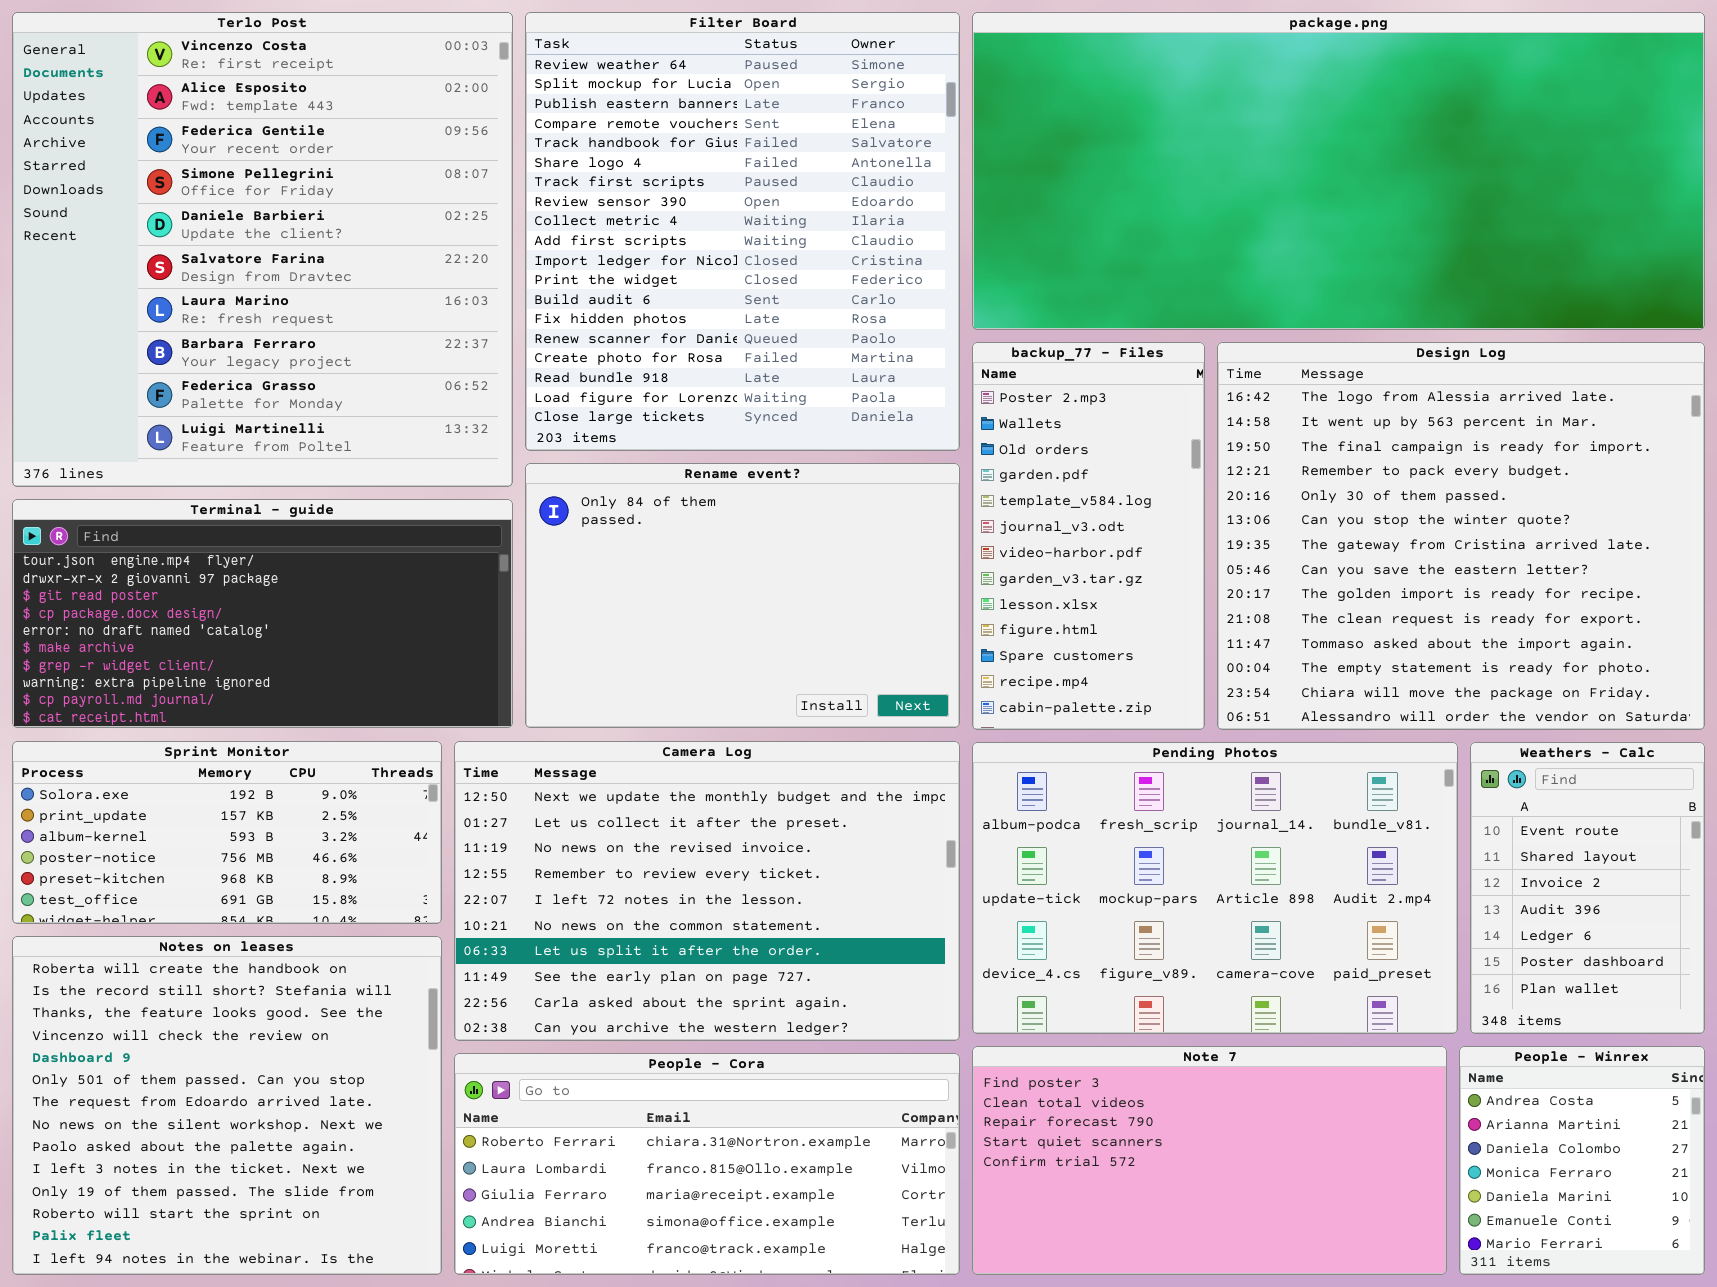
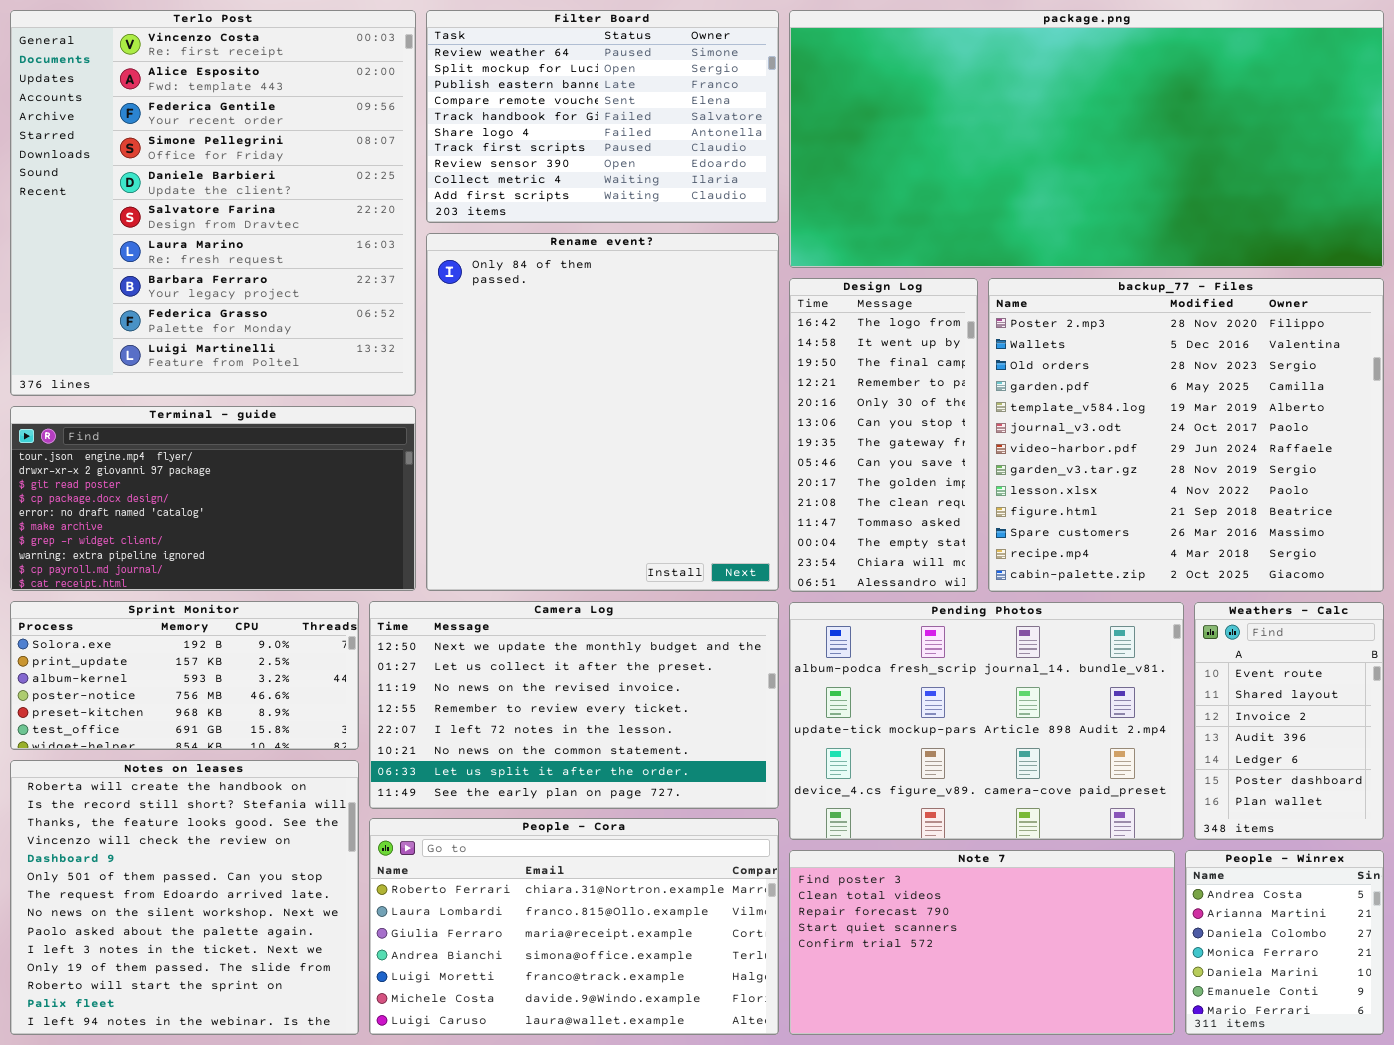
Filter Board: [525,12,960,451] -> [426,10,779,223], resized
backup_77 - Files: [972,342,1205,730] -> [988,278,1384,592], moved, resized
Design Log: [1217,342,1705,730] -> [789,278,978,592], moved, resized
Rename event?: [525,463,960,728] -> [426,233,779,591], resized
Camera Log: [454,741,960,1041] -> [369,601,779,809], resized
People - Cora: [454,1053,960,1275] -> [369,818,779,1035], resized

